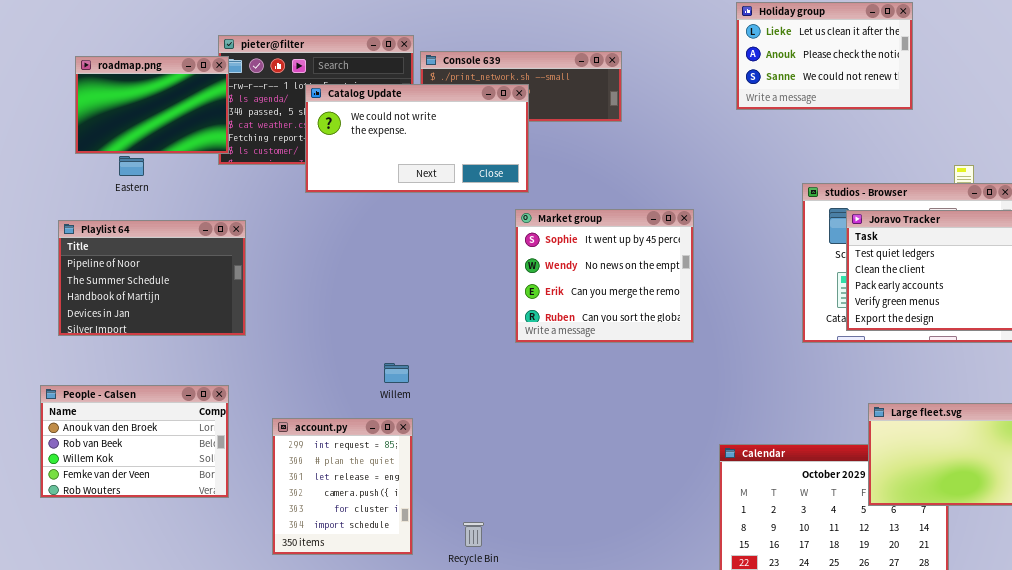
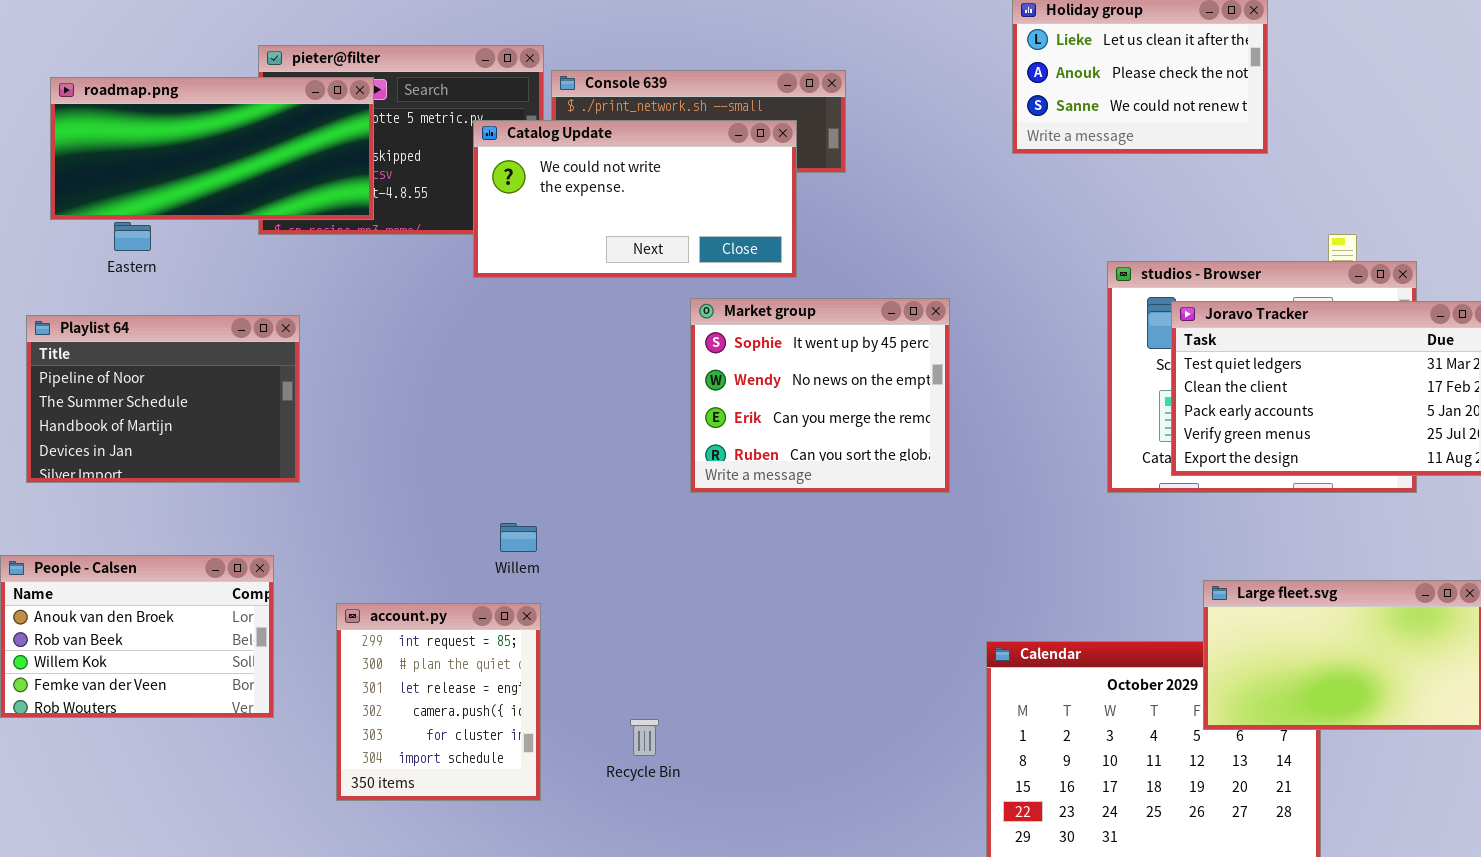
roadmap.png: [75,56,229,154] -> [50,77,374,220], resized
Catalog Update: [305,84,529,193] -> [473,120,797,278], moved
Recycle Bin: [463,522,484,547] -> [630,719,659,756], moved

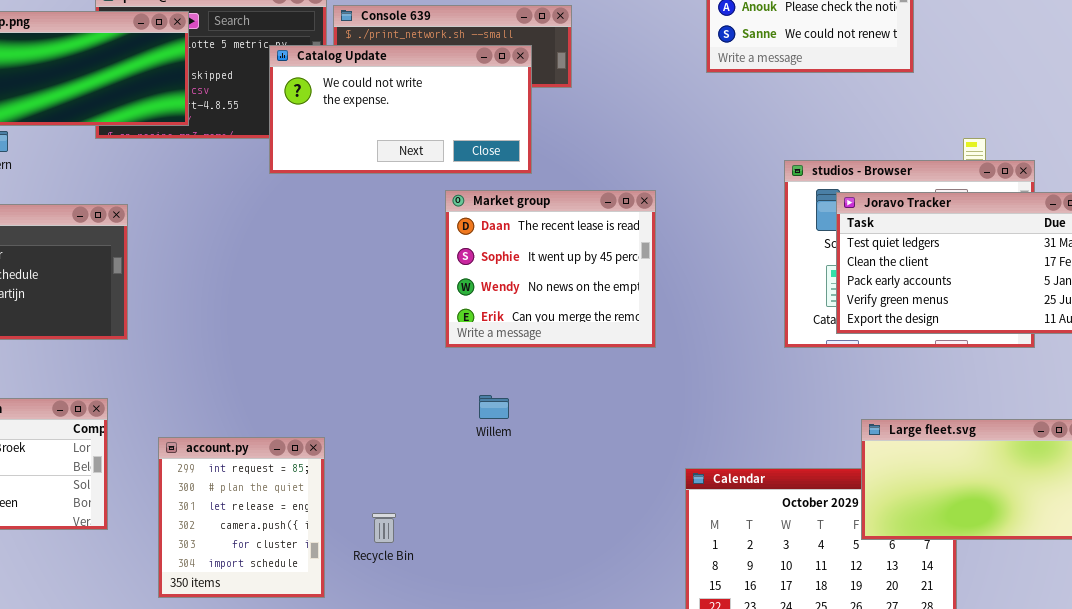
Market group: [690,298,950,493] -> [445,190,656,348], scrolled up 1 row
Willem: [500,523,537,552] -> [479,395,509,419], moved
Recycle Bin: [630,719,659,756] -> [372,513,396,543], moved

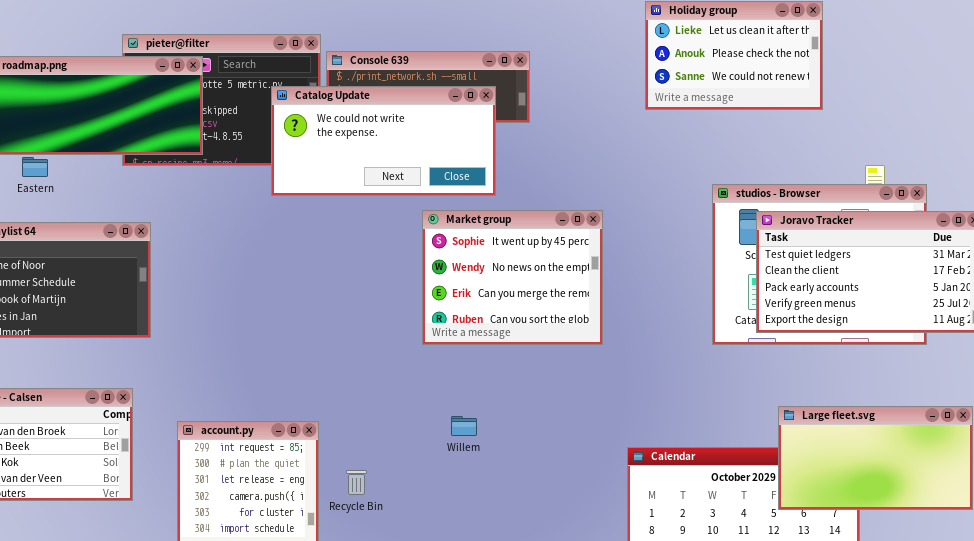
Market group: [445,190,656,348] -> [422,210,603,345], scrolled down 1 row
Willem: [479,395,509,419] -> [451,416,477,436], moved
Recycle Bin: [372,513,396,543] -> [346,470,367,495], moved

